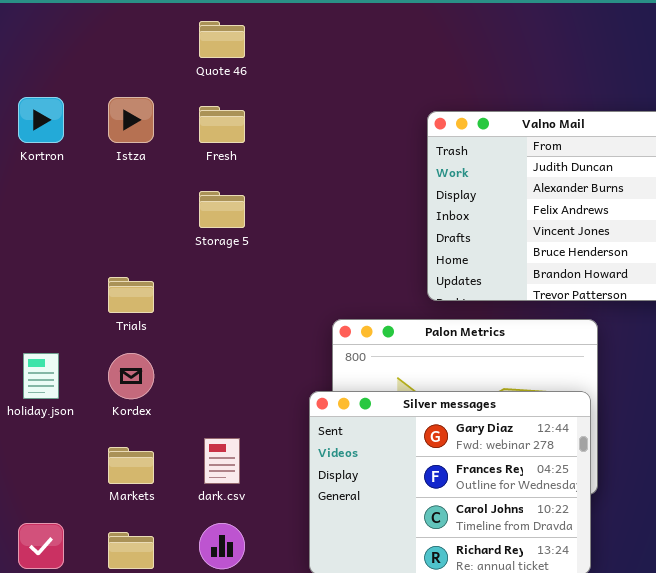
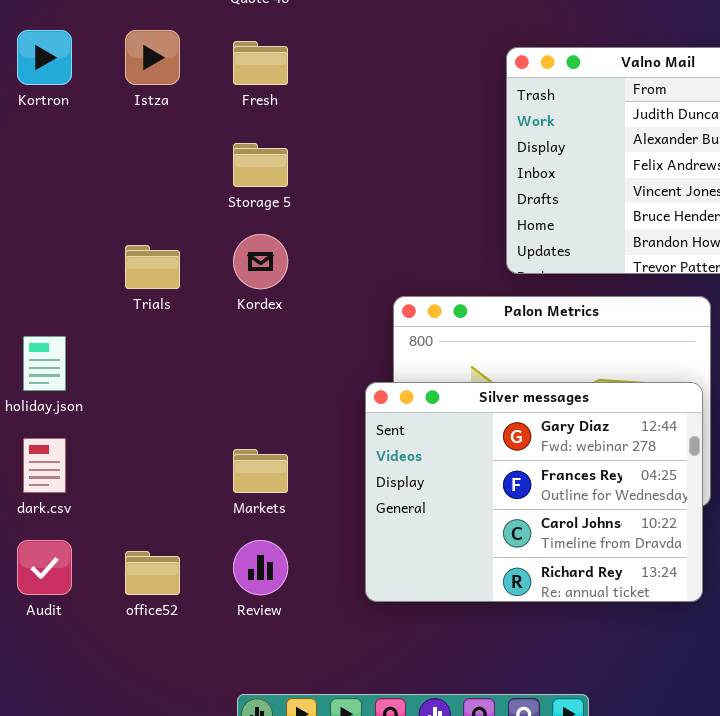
Kordex: [108,353,154,399] -> [233,234,288,289], moved
dark.csv: [204,438,240,484] -> [23,438,66,493], moved
Markets: [108,447,154,484] -> [233,449,288,493], moved

